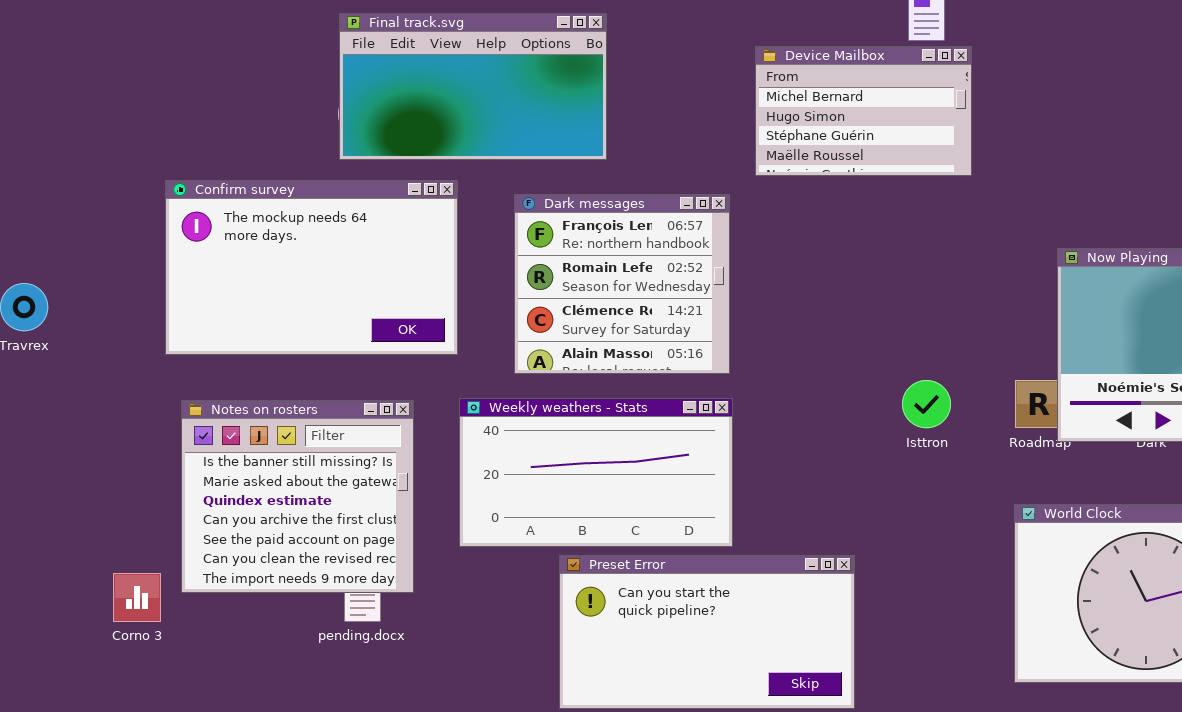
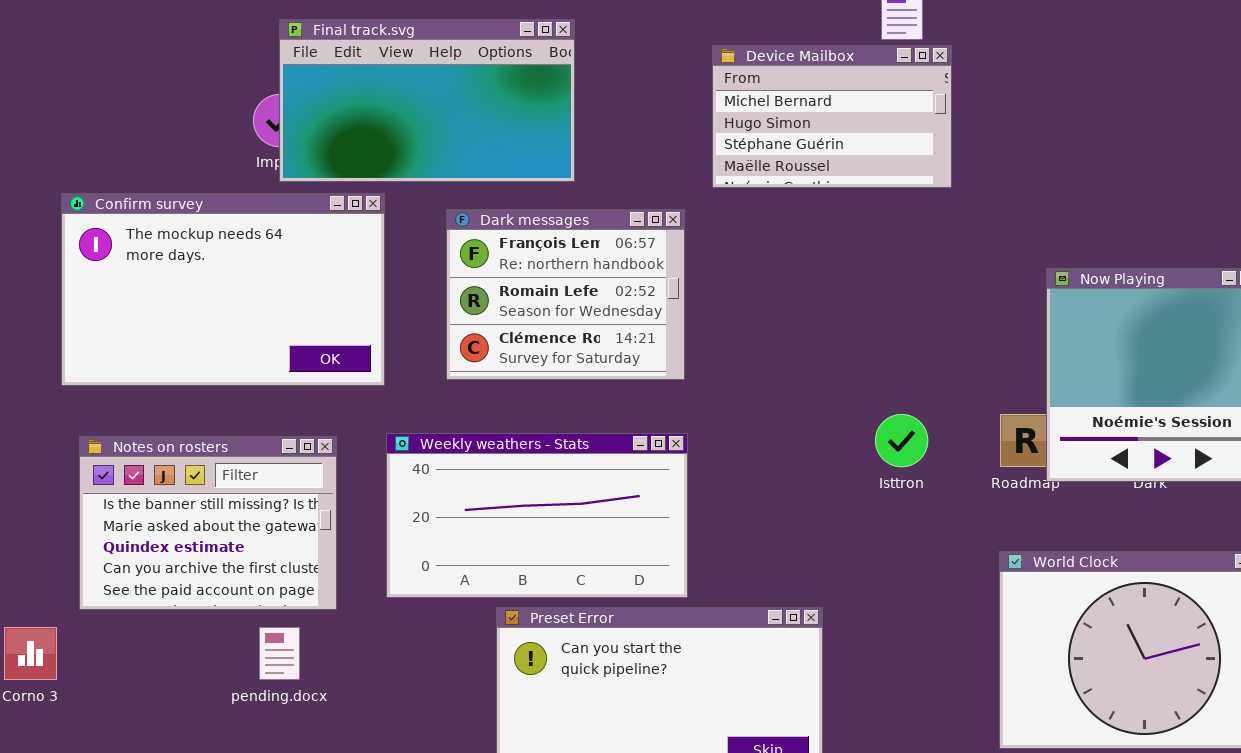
Final track.svg: [339,13,607,160] -> [279,19,575,182], moved
Dark messages: [514,194,730,374] -> [446,209,685,380], resized
Notes on rosters: [181,400,414,593] -> [79,436,337,610], resized

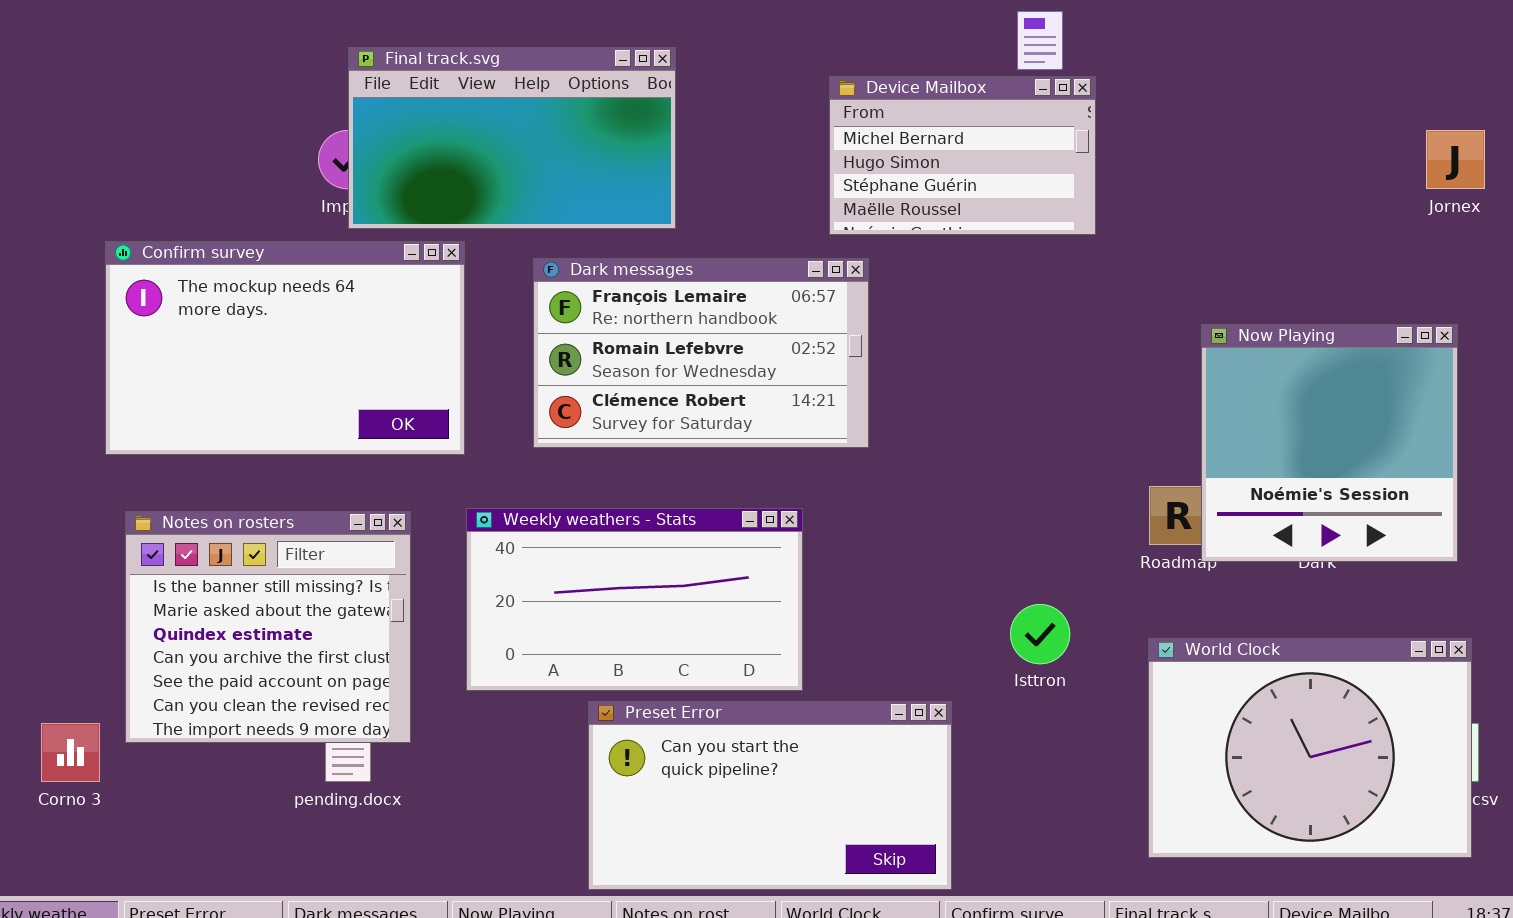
Dark messages: [446,209,685,380] -> [533,258,869,448], resized
Isttron: [875,414,928,467] -> [1010,604,1070,664], moved
Notes on rosters: [79,436,337,610] -> [125,511,411,743], resized

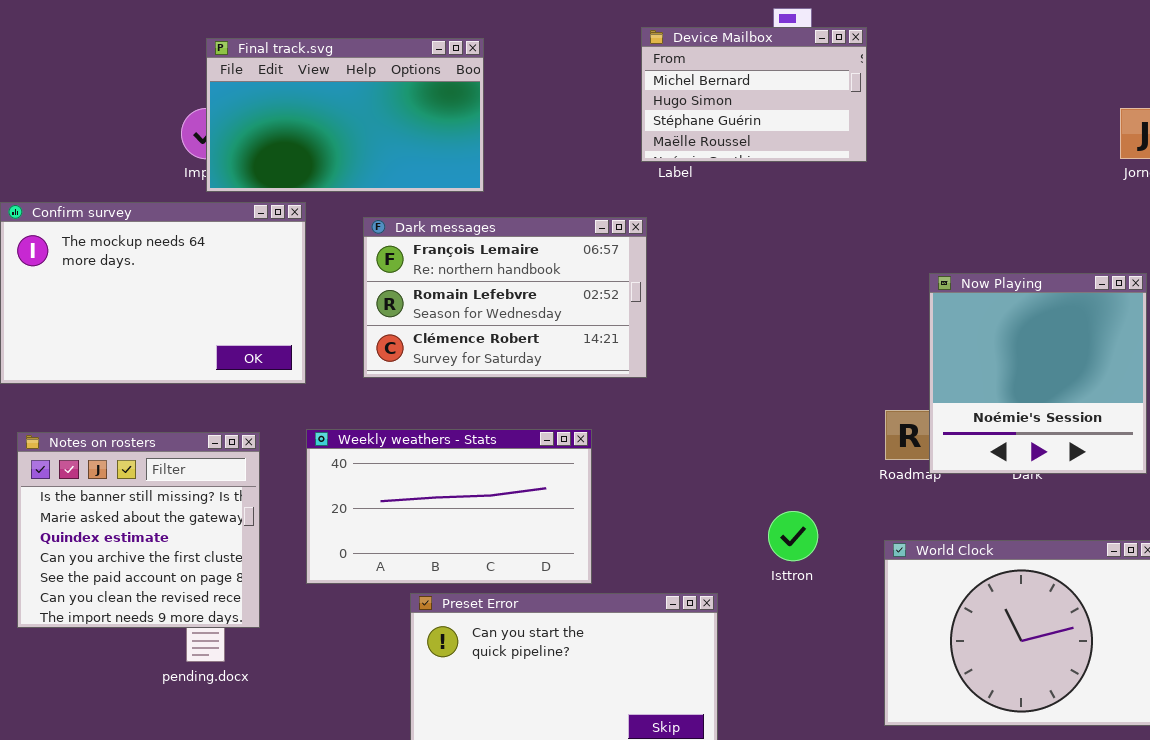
Device Mailbox: [829,76,1096,235] -> [641,27,867,162], moved

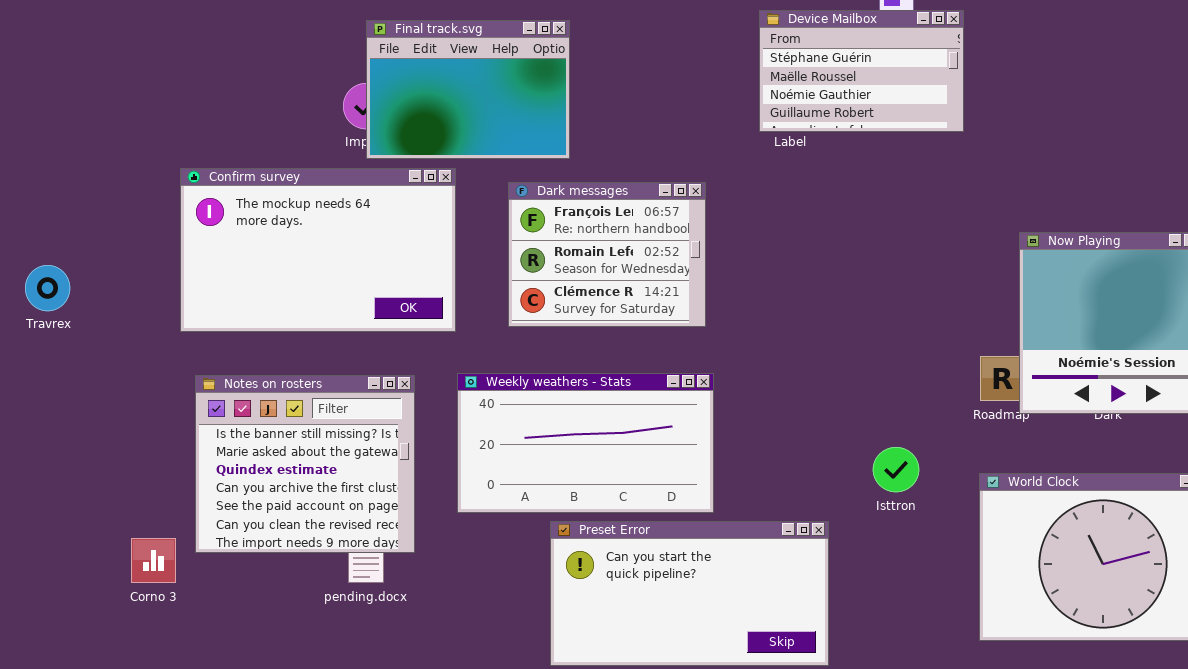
Device Mailbox: [641,27,867,162] -> [759,10,964,132], scrolled down 2 rows
Final track.svg: [206,38,484,192] -> [366,20,570,159], resized
Dark messages: [363,217,647,378] -> [508,182,706,327], resized

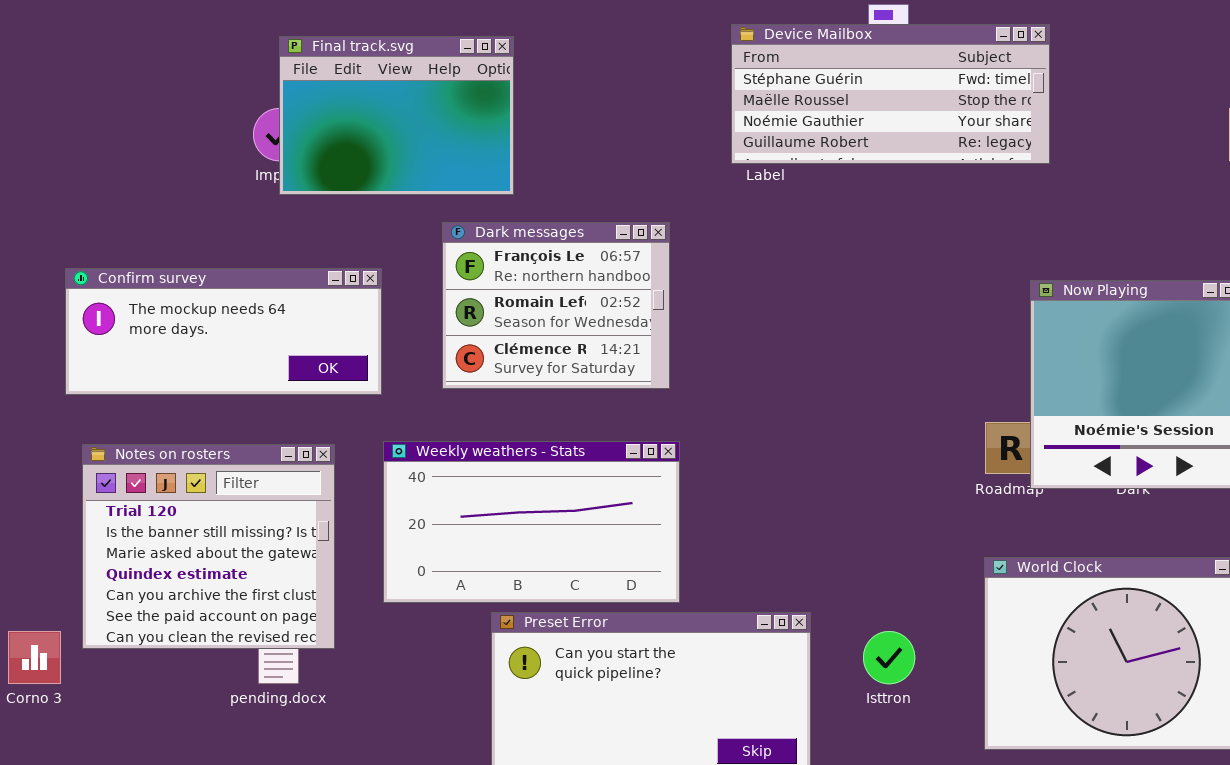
Device Mailbox: [759,10,964,132] -> [731,24,1050,164], resized
Confirm survey: [180,168,456,332] -> [65,268,382,395], resized
Notes on rosters: [195,375,415,553] -> [82,444,335,649], scrolled up 1 row
Isttron: [873,447,919,492] -> [863,631,915,684], moved

